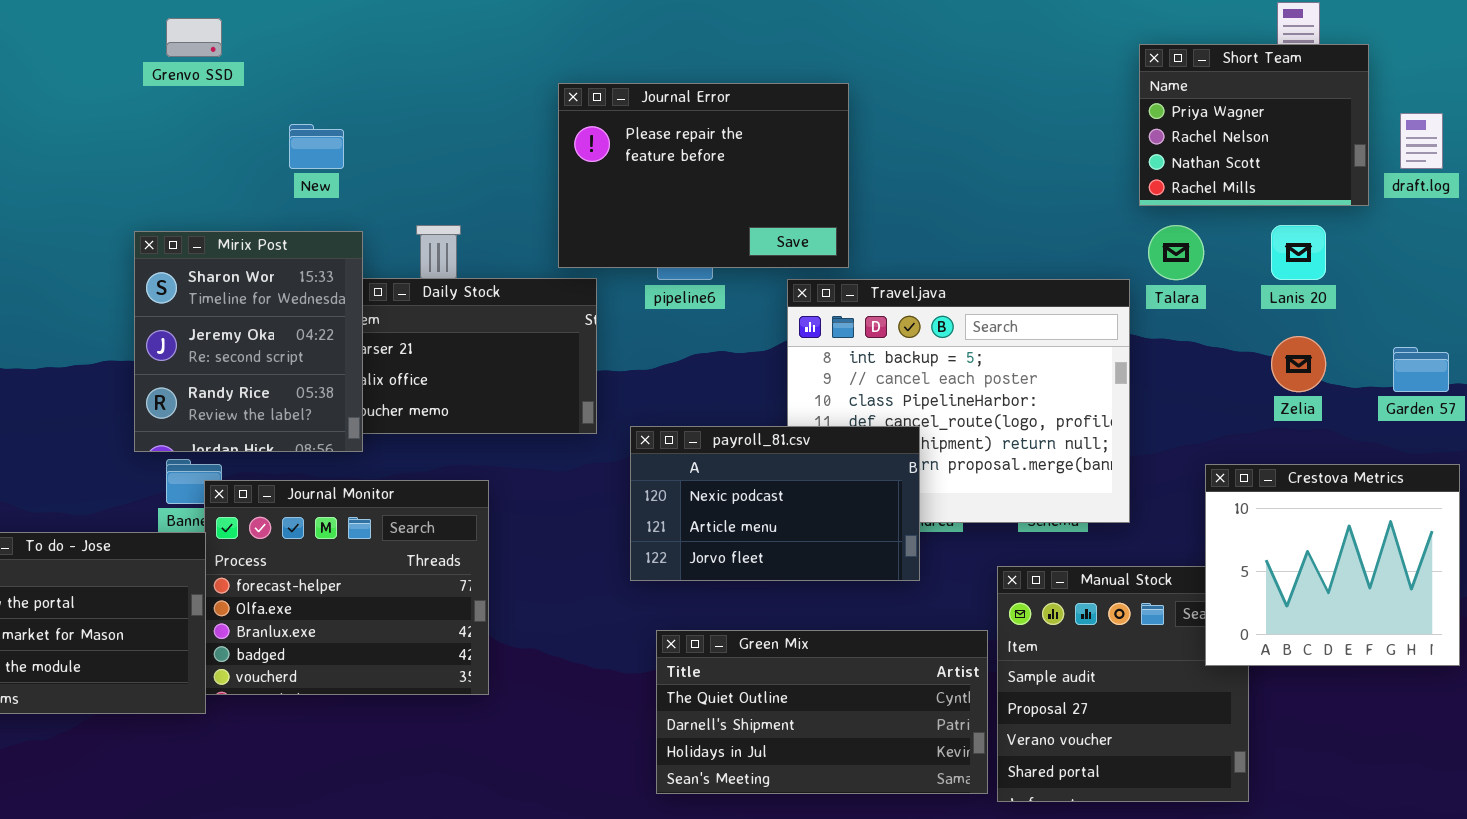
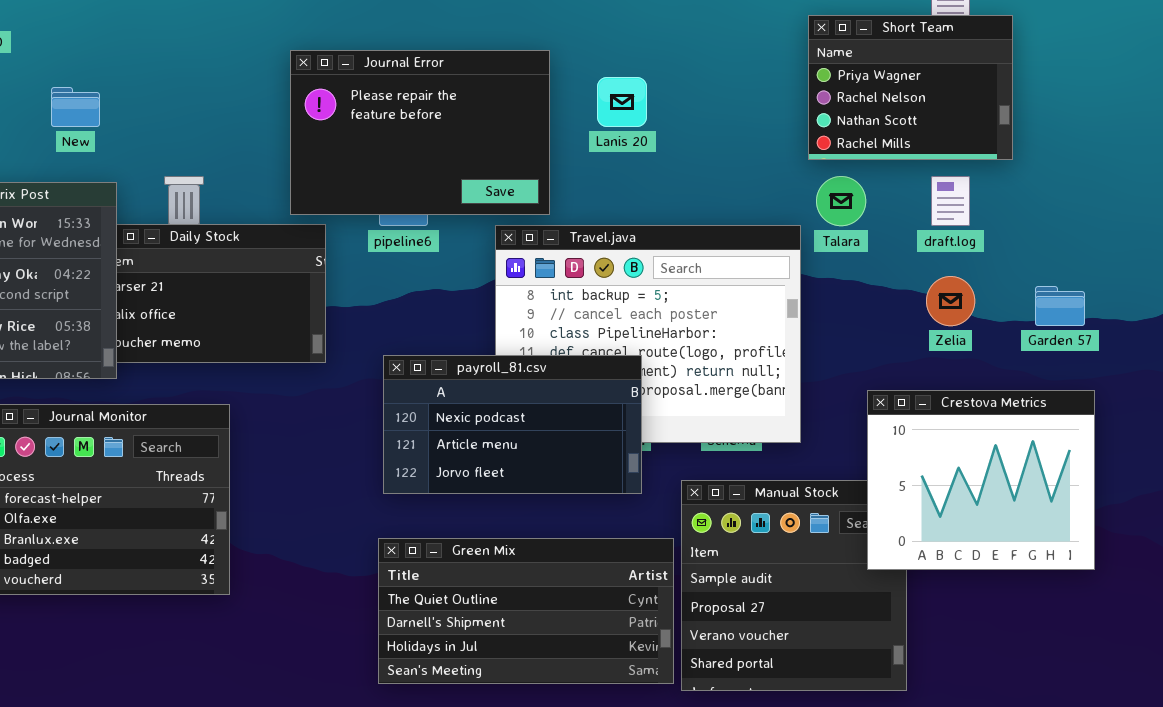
draft.log: [1400,113,1443,169] -> [931,176,970,226], moved
Lanis 20: [1271,225,1326,280] -> [597,77,647,127], moved
payroll_81.csv: [630,426,920,581] -> [383,355,642,494], moved

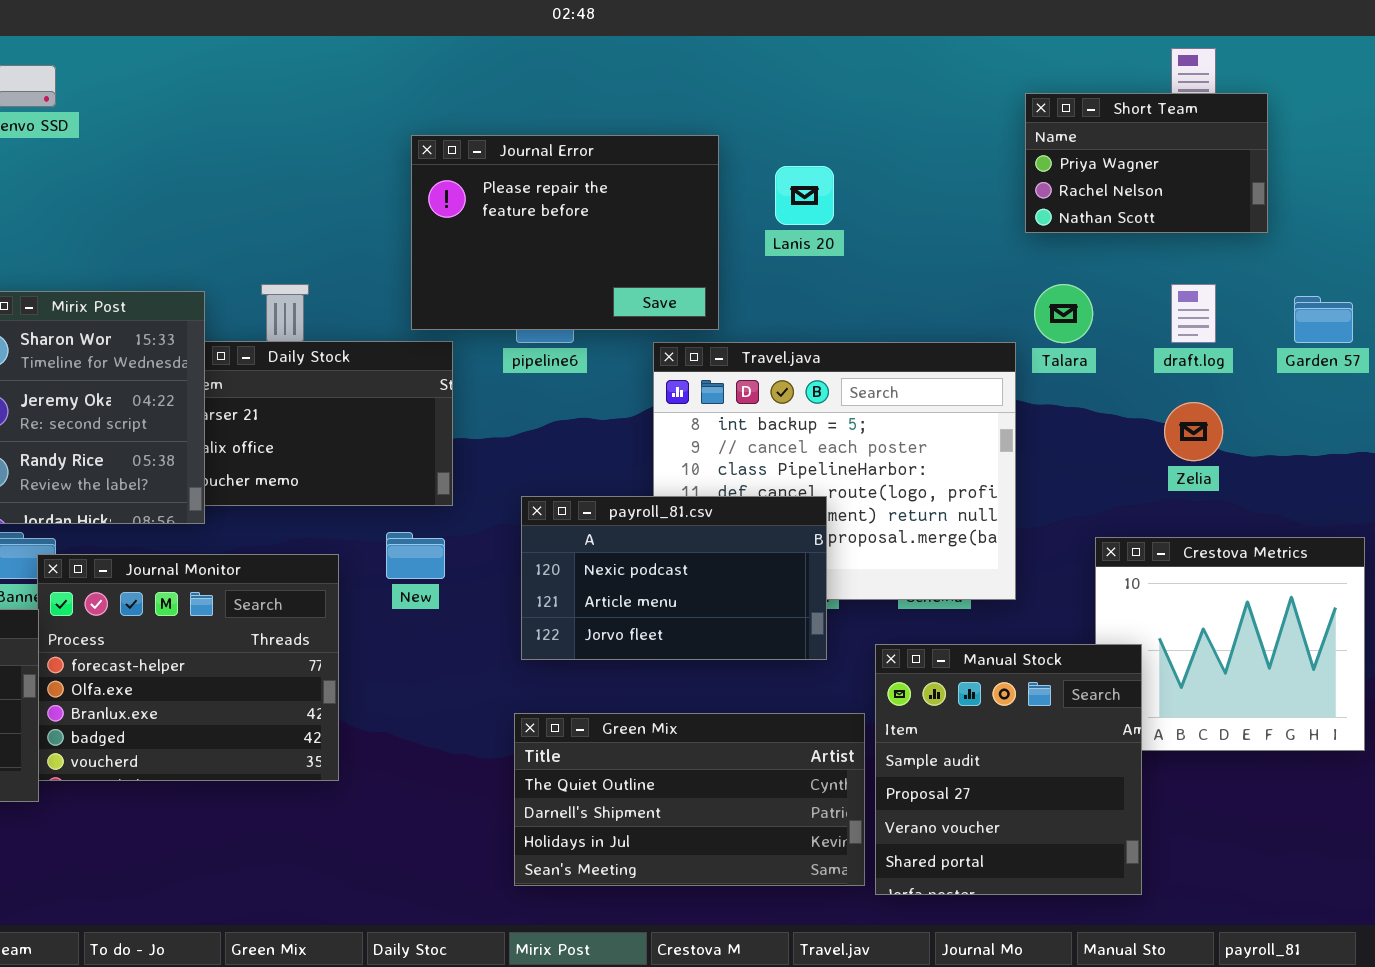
Short Team: [808,15,1013,160] -> [1025,93,1268,233], resized
New: [51,87,100,127] -> [386,532,445,579], moved
Garden 57: [1035,286,1085,326] -> [1294,296,1353,343], moved
Manual Stock: [681,480,907,691] -> [875,644,1142,895], raised

